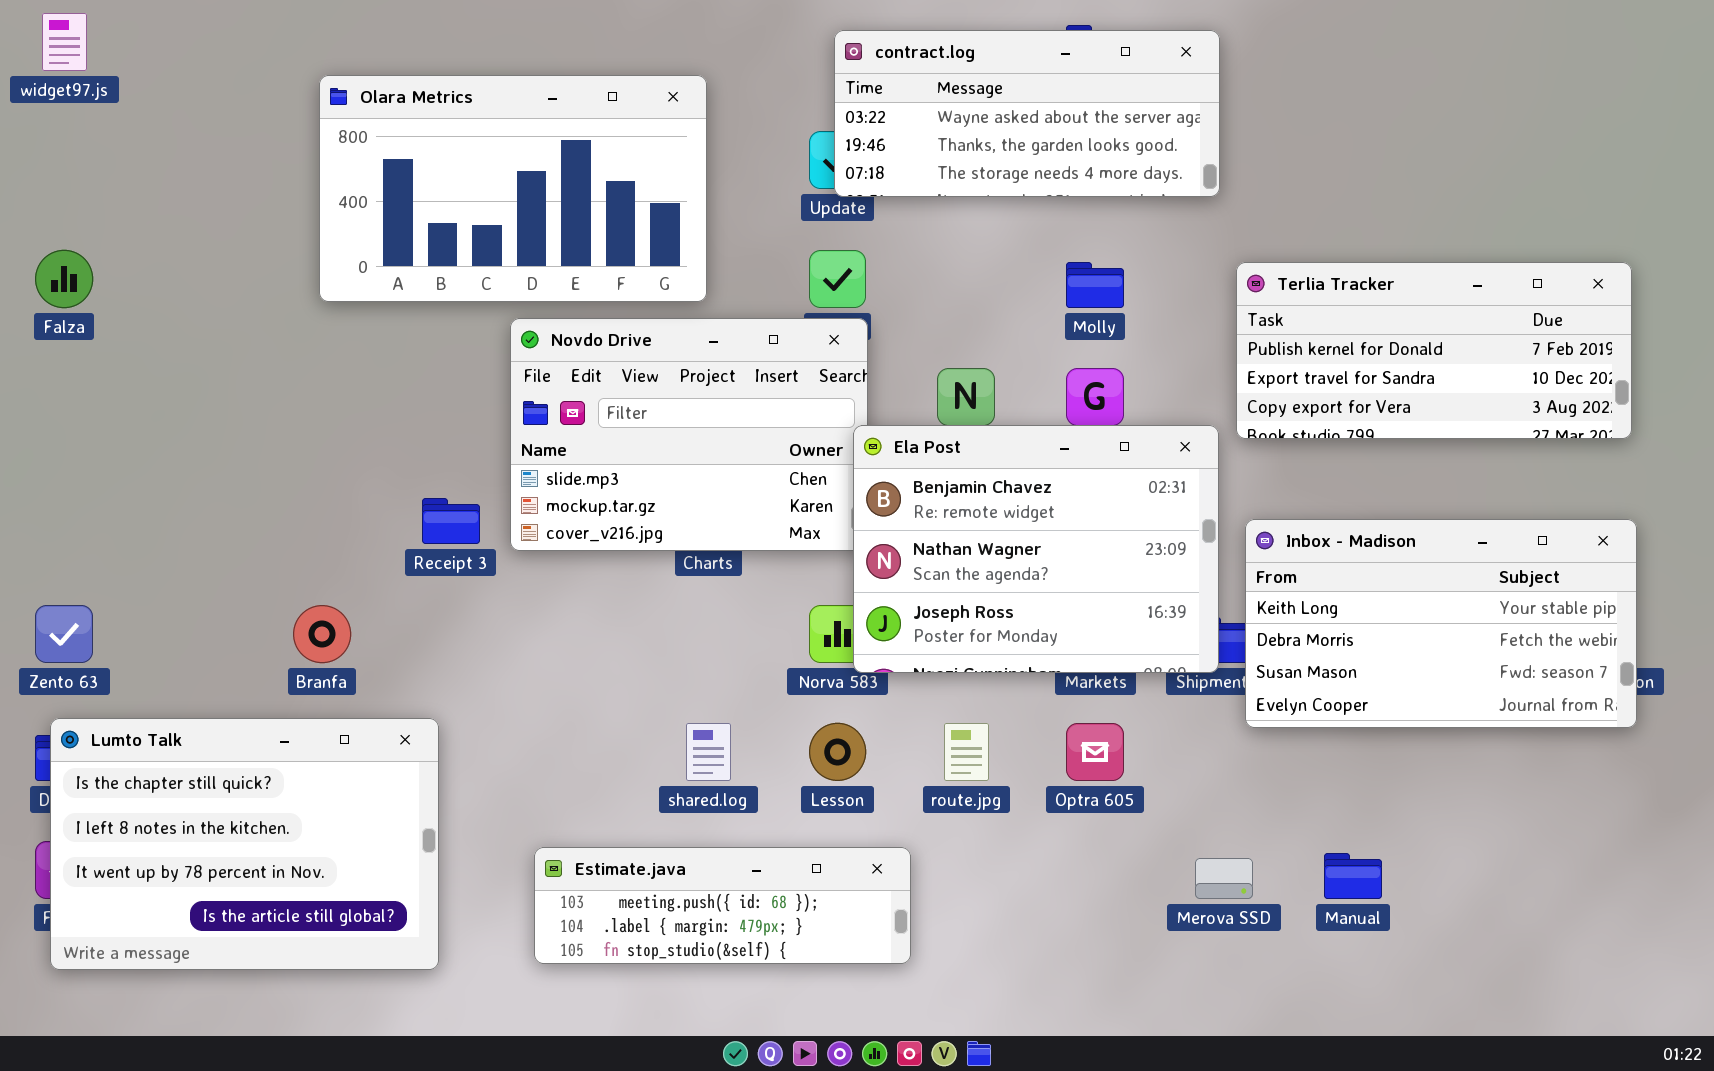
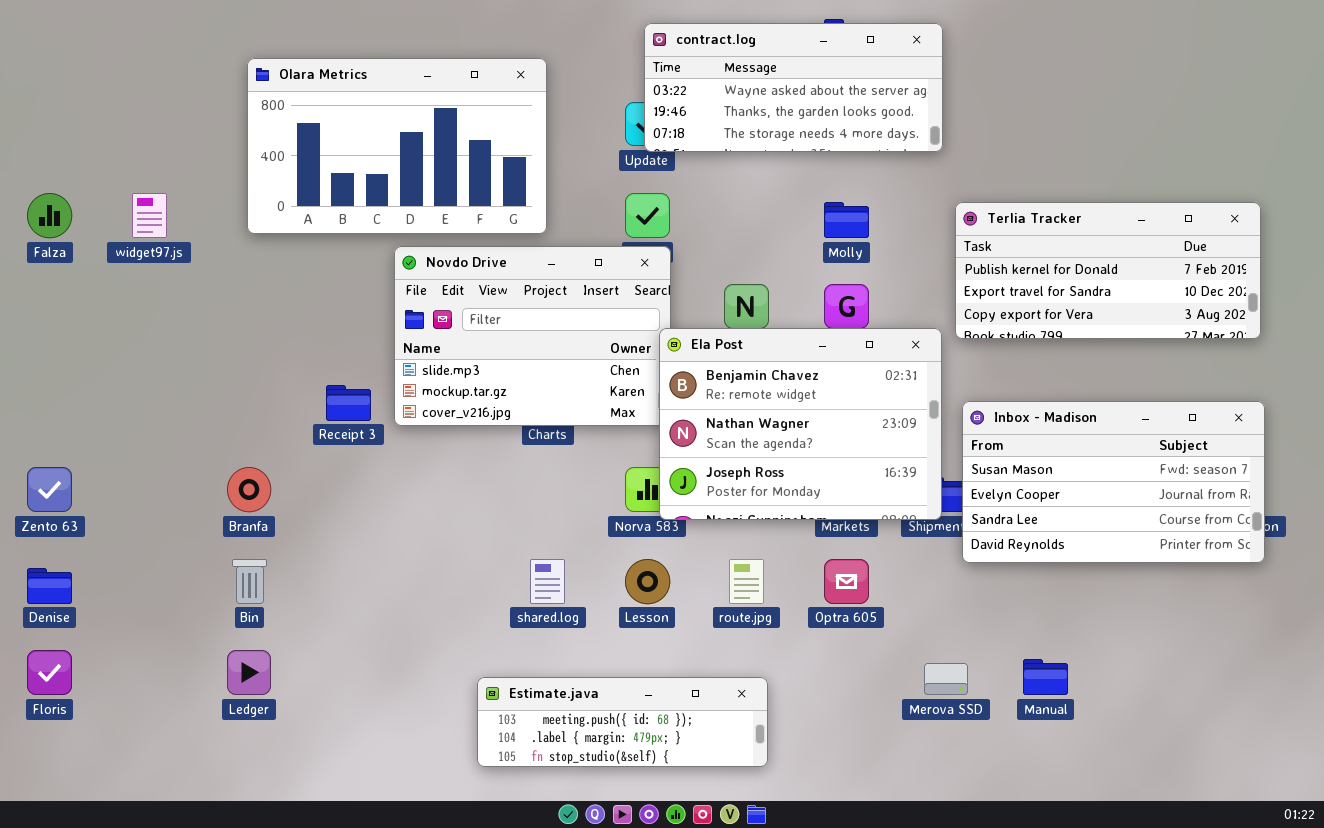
widget97.js: [42,13,87,71] -> [132,193,167,238], moved
Inbox - Madison: [1245,519,1637,728] -> [962,401,1265,563], scrolled down 2 rows
Lumto Talk: [50,718,439,970] -> none, closed
Estimate.java: [534,847,911,964] -> [477,677,768,767], moved

